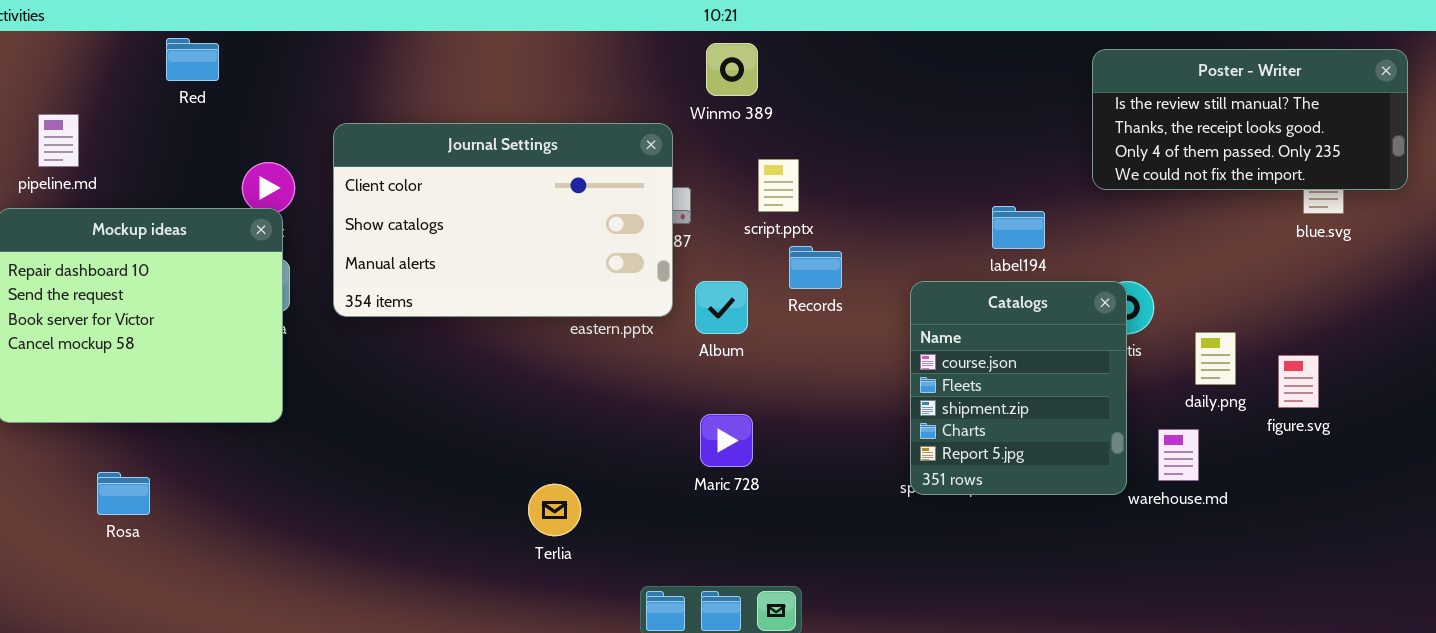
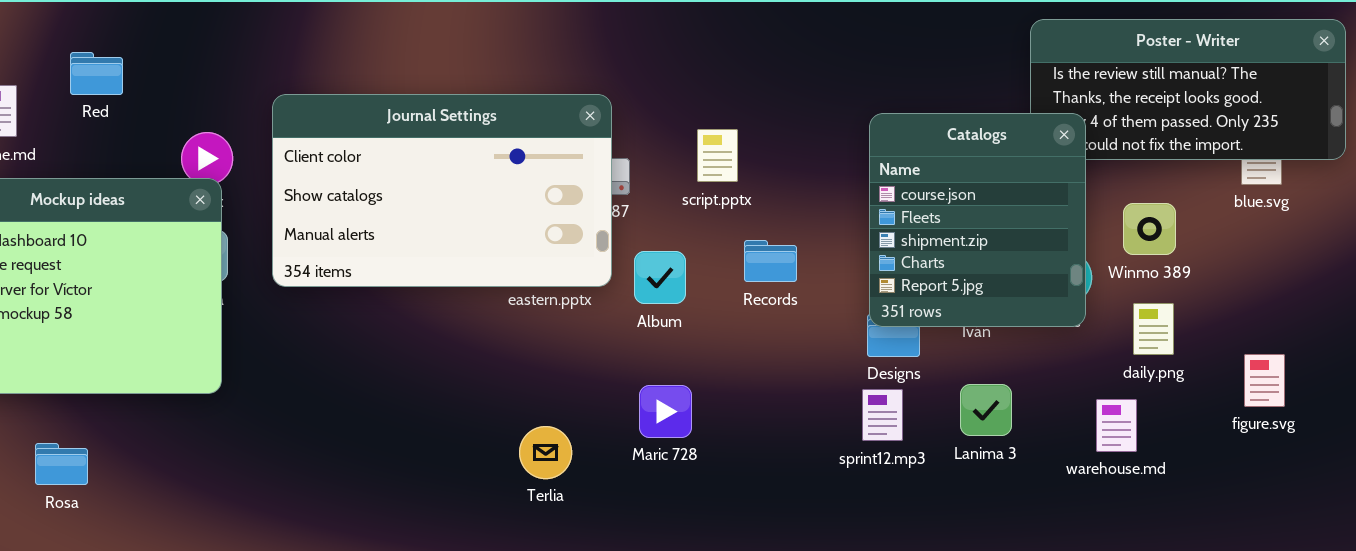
Red: [166,38,219,81] -> [70,52,123,95], moved
Winmo 389: [706,43,758,96] -> [1123,203,1176,255], moved
Records: [789,246,842,289] -> [744,240,797,282], moved
Catalogs: [910,281,1127,495] -> [869,113,1086,327], moved
figure.svg: [1278,355,1319,408] -> [1244,354,1285,407], moved
Terlia: [528,484,581,536] -> [519,426,572,479], moved

